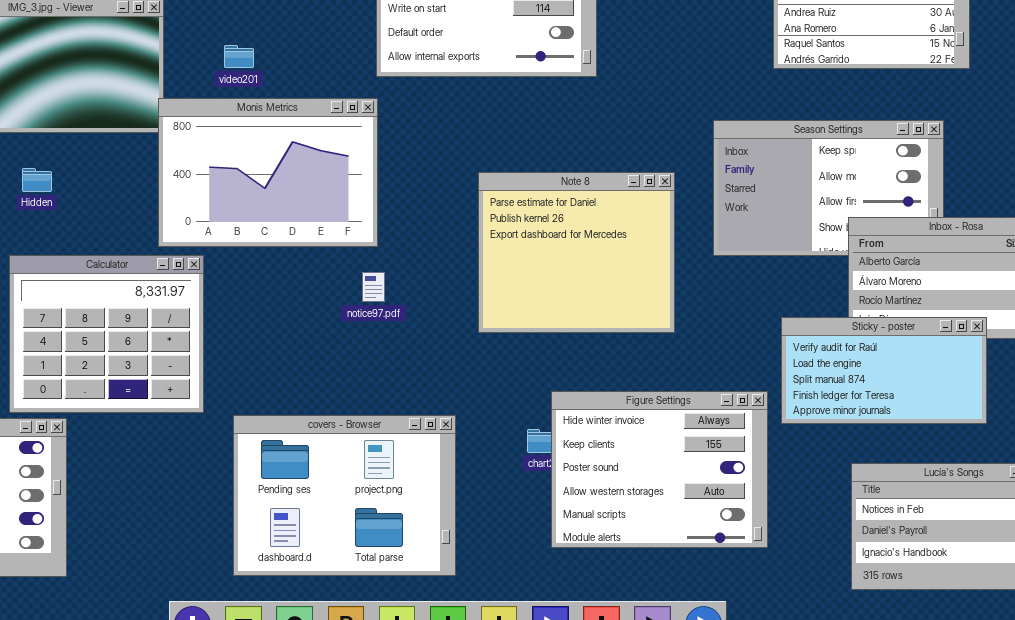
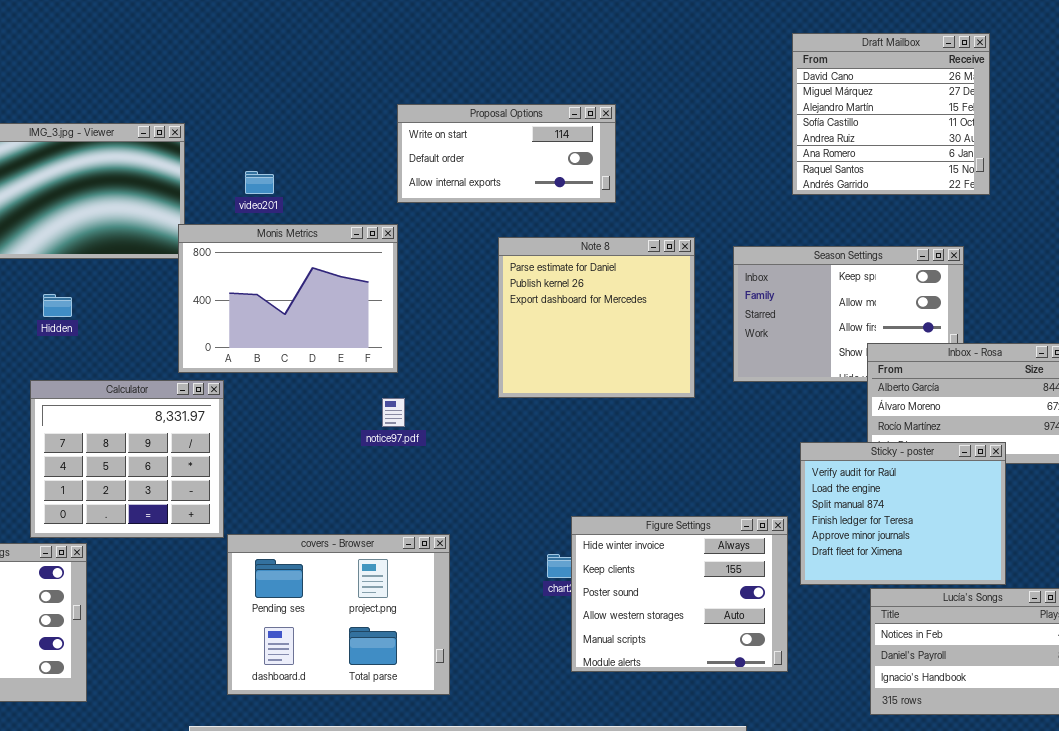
Note 8: [478,172,675,333] -> [498,237,695,398], moved
Sticky - poster: [781,317,987,424] -> [800,442,1006,585], resized
covers - Browser: [233,415,456,576] -> [227,534,450,695], moved

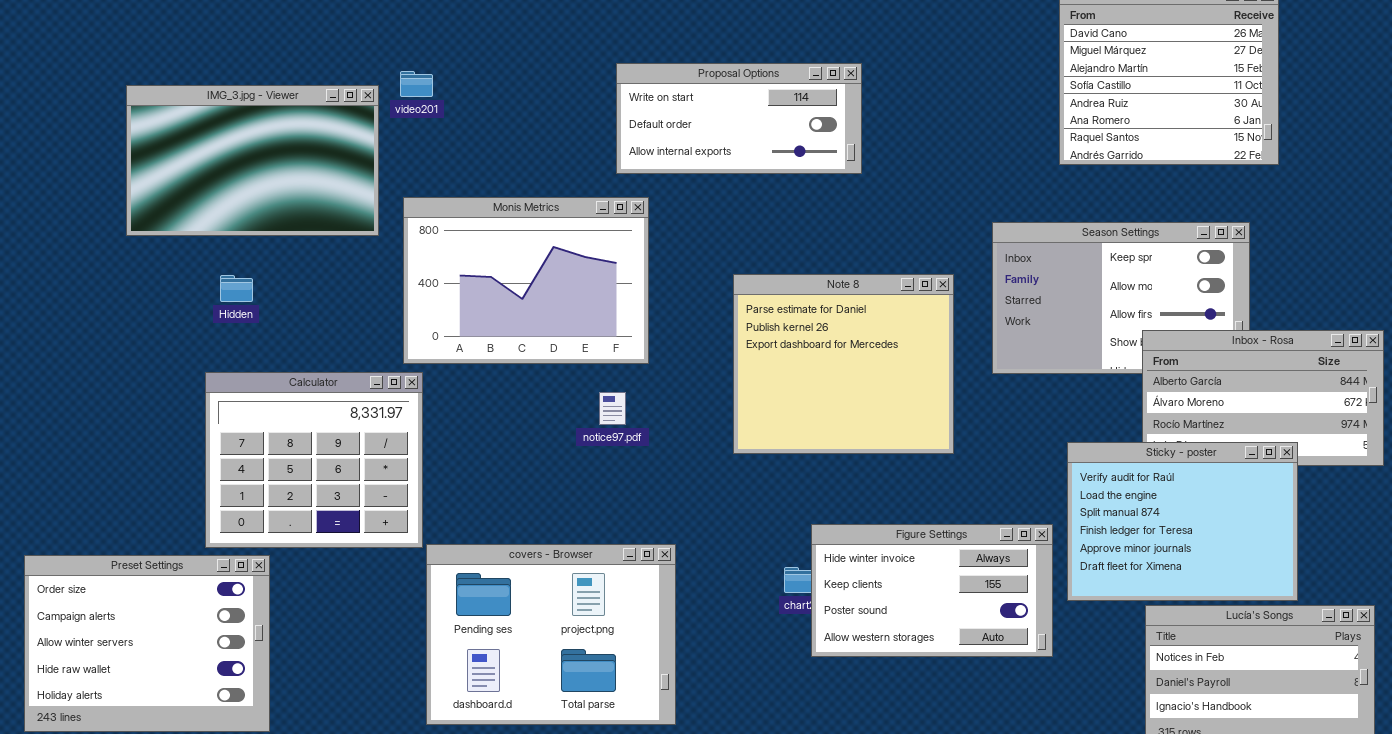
video201: [245,171,274,194] -> [400,71,433,97], moved
Monis Metrics: [178,224,398,373] -> [403,197,649,364], moved
Note 8: [498,237,695,398] -> [733,274,954,454], moved
Figure Settings: [571,516,788,672] -> [811,524,1053,657], resized

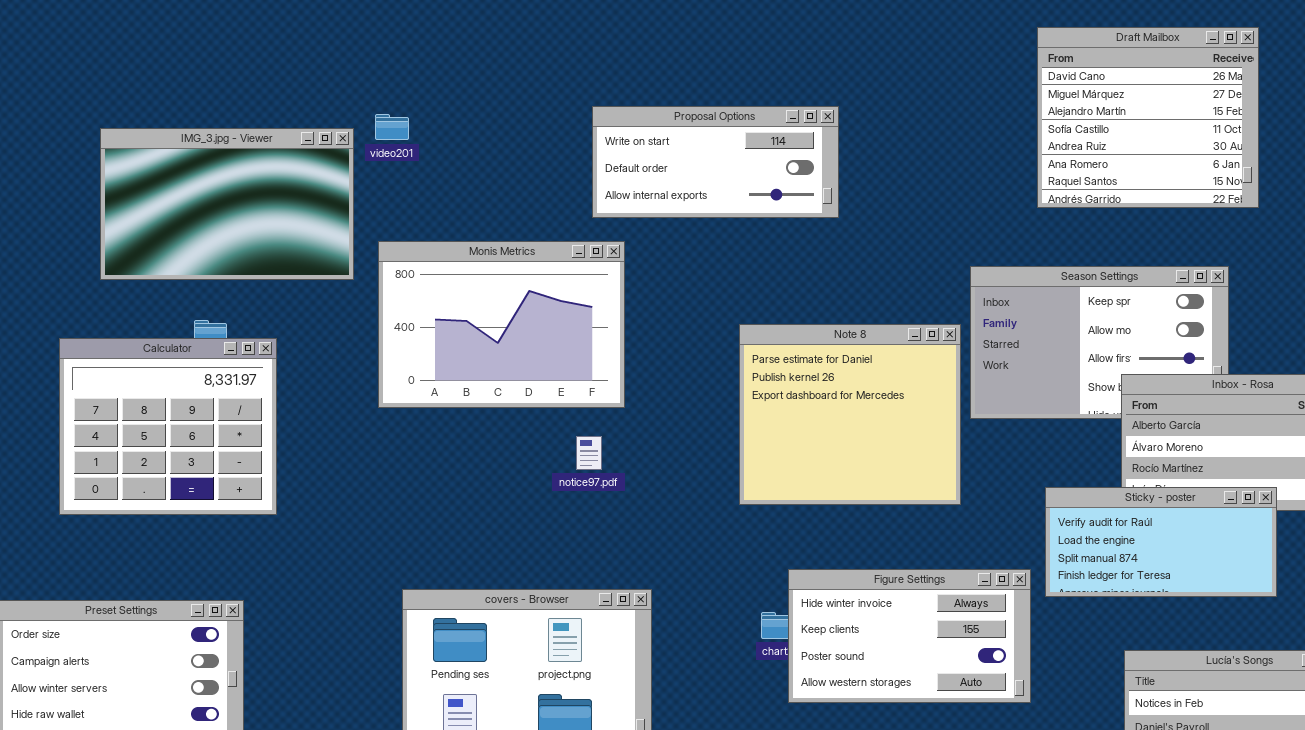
Note 8: [733,274,954,454] -> [739,324,961,505], moved
Calculator: [205,372,423,548] -> [59,338,277,515], moved
Sticky - poster: [1067,442,1298,601] -> [1045,487,1277,597], resized

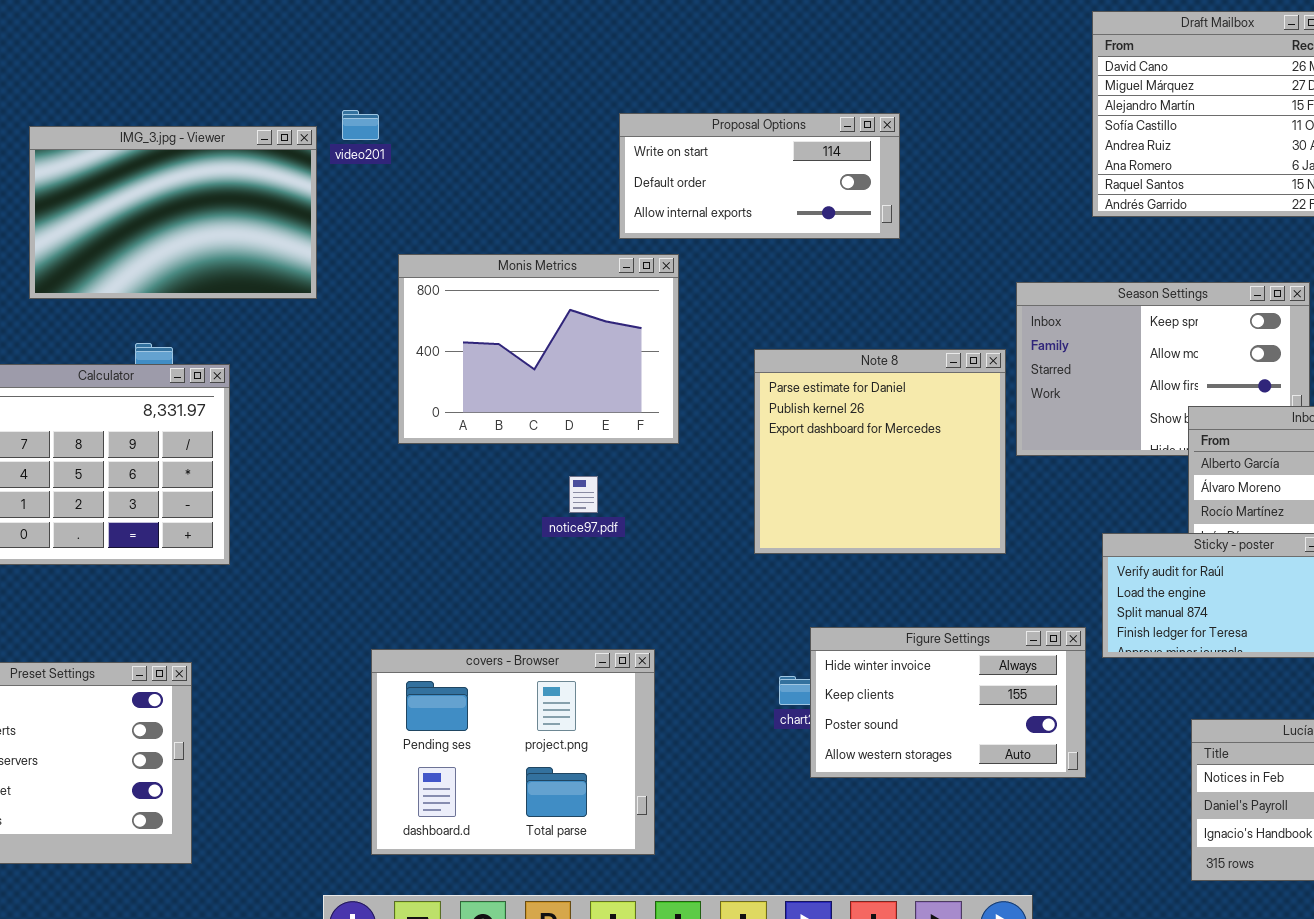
Proposal Options: [592,106,839,218] -> [619,113,900,239], moved
Monis Metrics: [378,241,625,408] -> [398,254,679,444], moved

